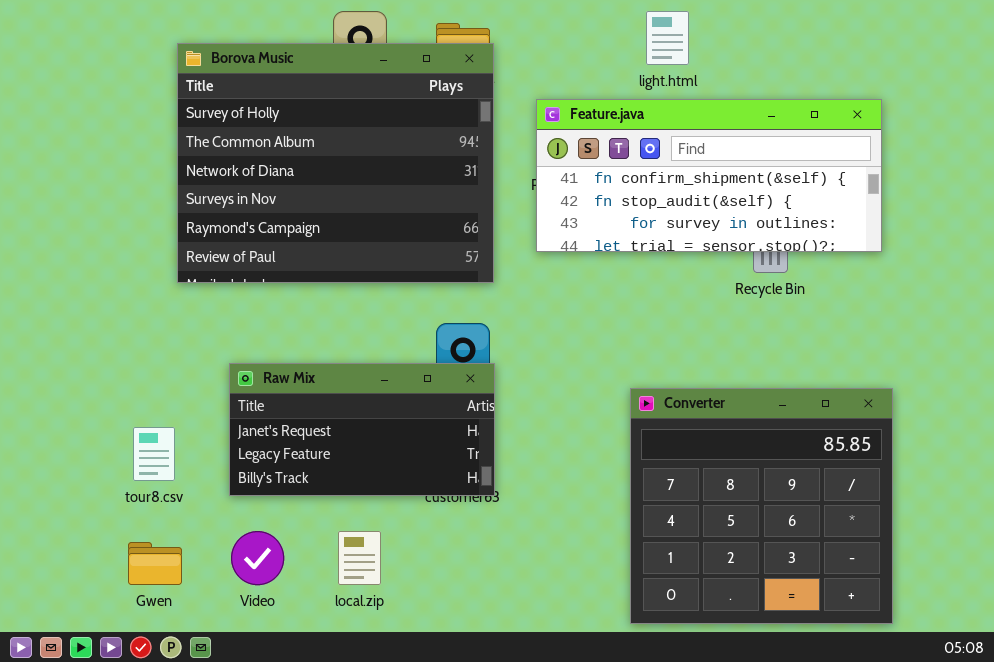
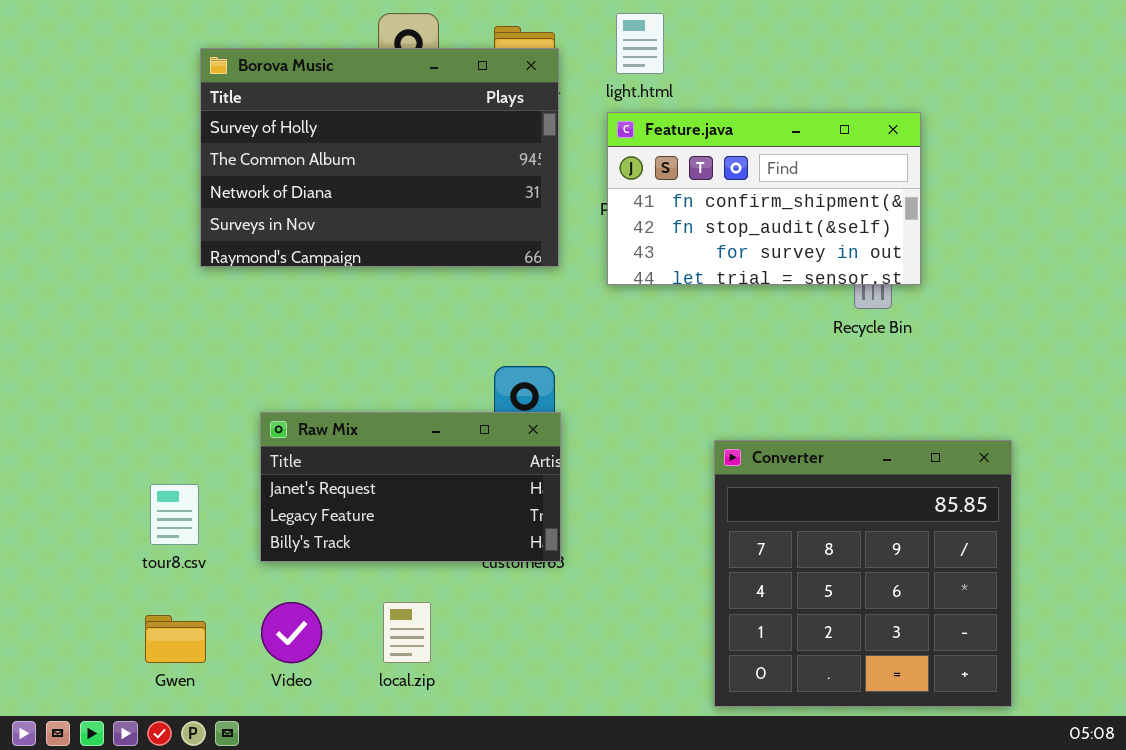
light.html: [646,11,689,65] -> [616,13,664,74], moved
Borova Music: [177,43,494,283] -> [200,48,559,267], resized
Feature.java: [536,99,882,252] -> [607,112,921,285], resized

